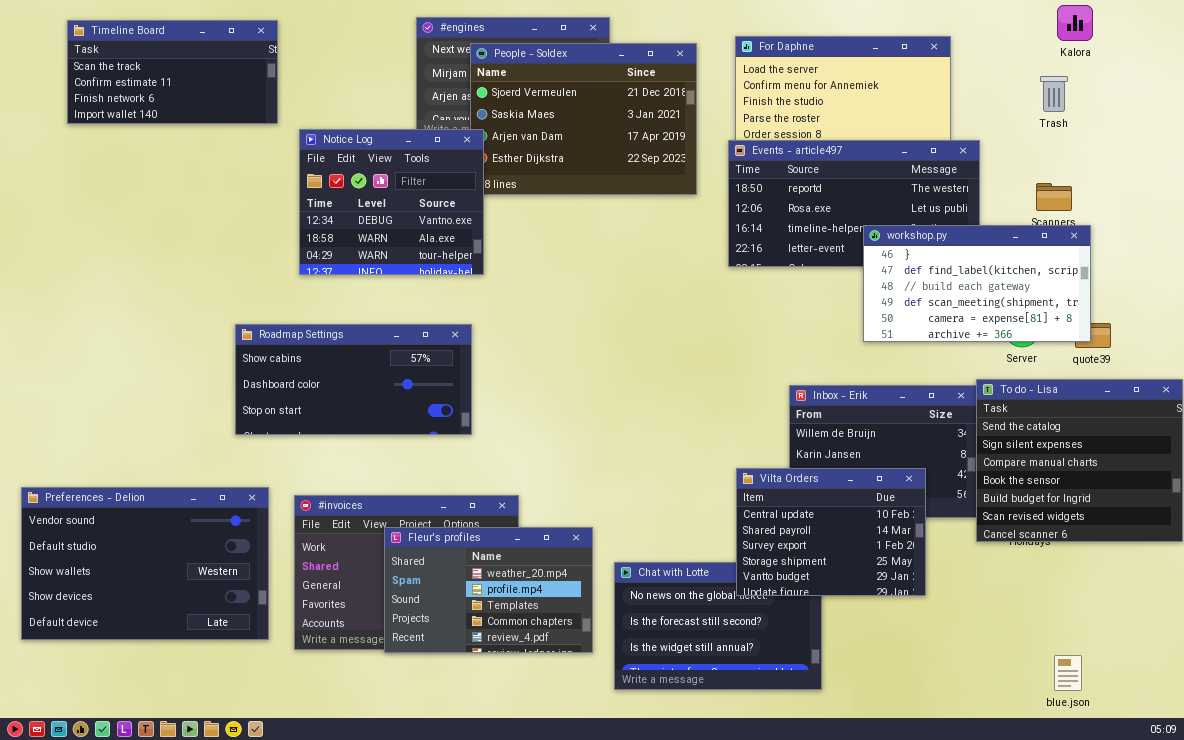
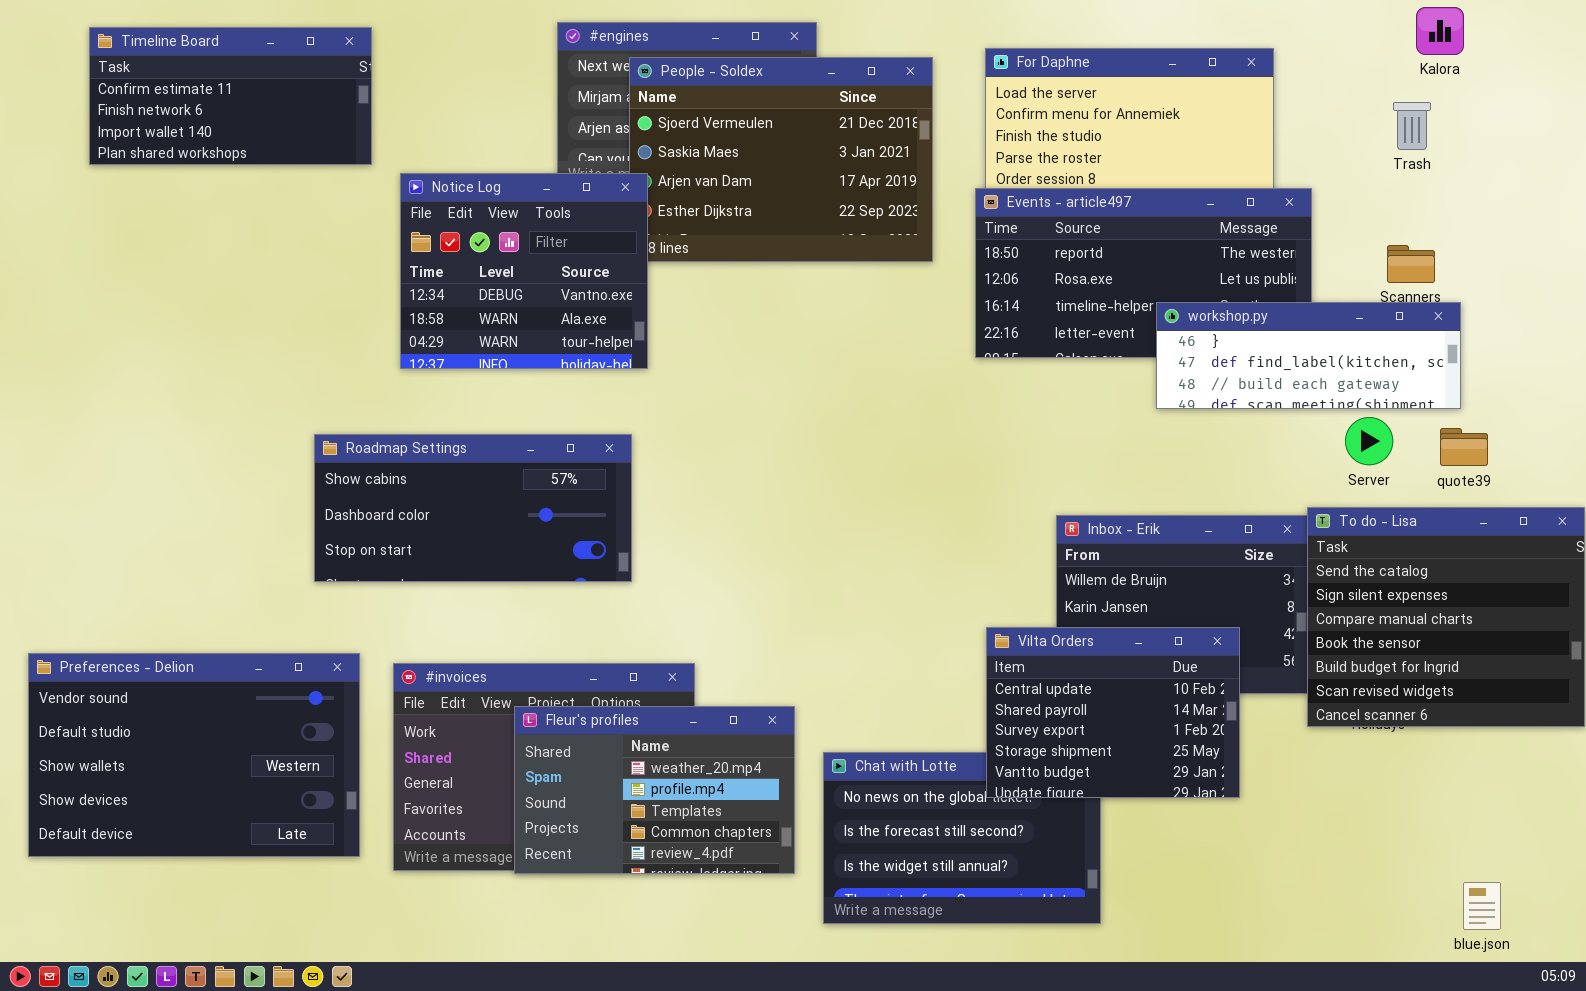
Timeline Board: [67,20,278,124] -> [89,27,372,165], scrolled down 1 row
workshop.py: [863,225,1091,342] -> [1156,302,1461,409], resized
blue.json: [1054,655,1082,691] -> [1463,882,1501,930], moved

